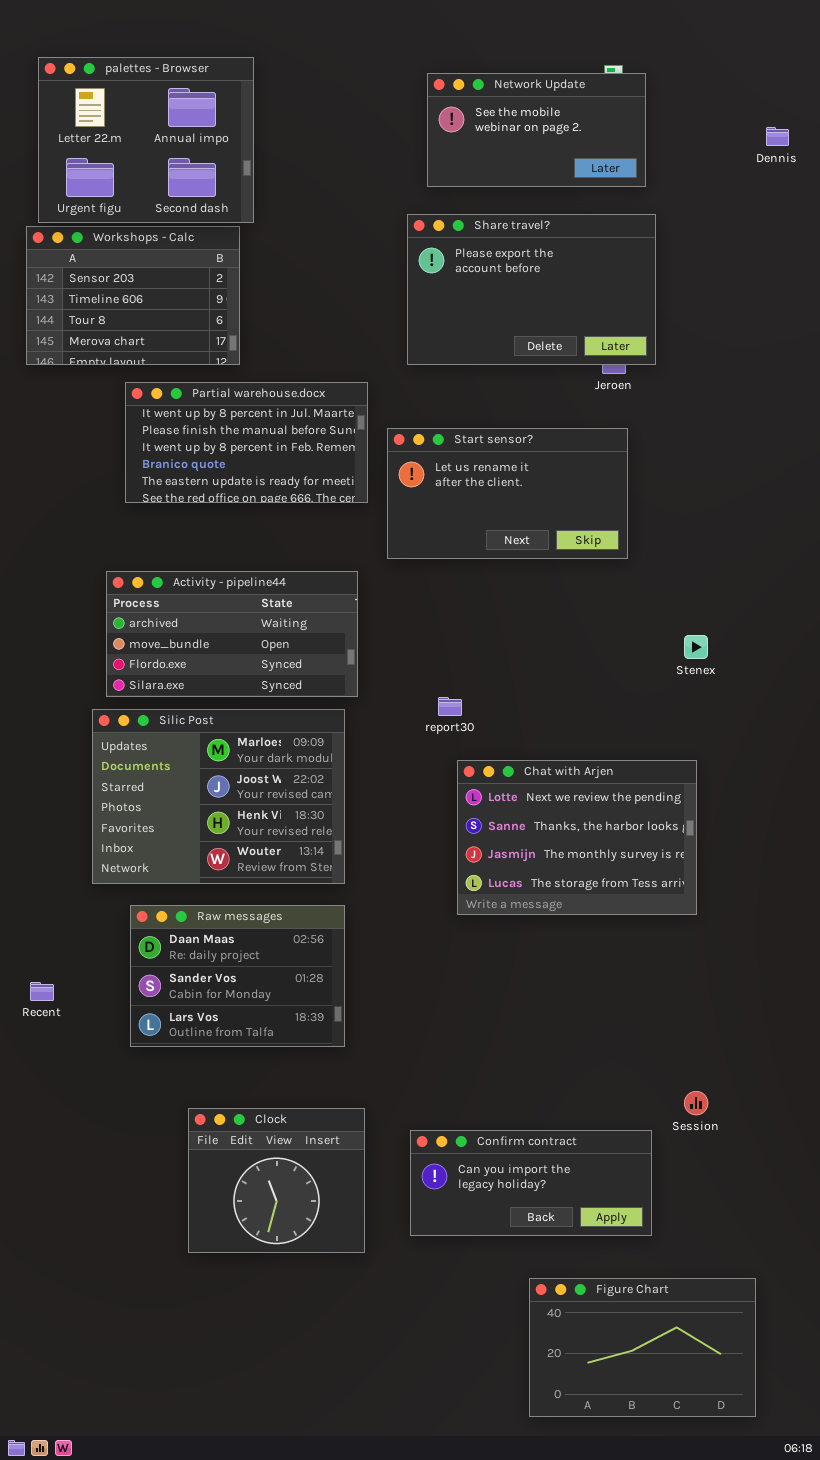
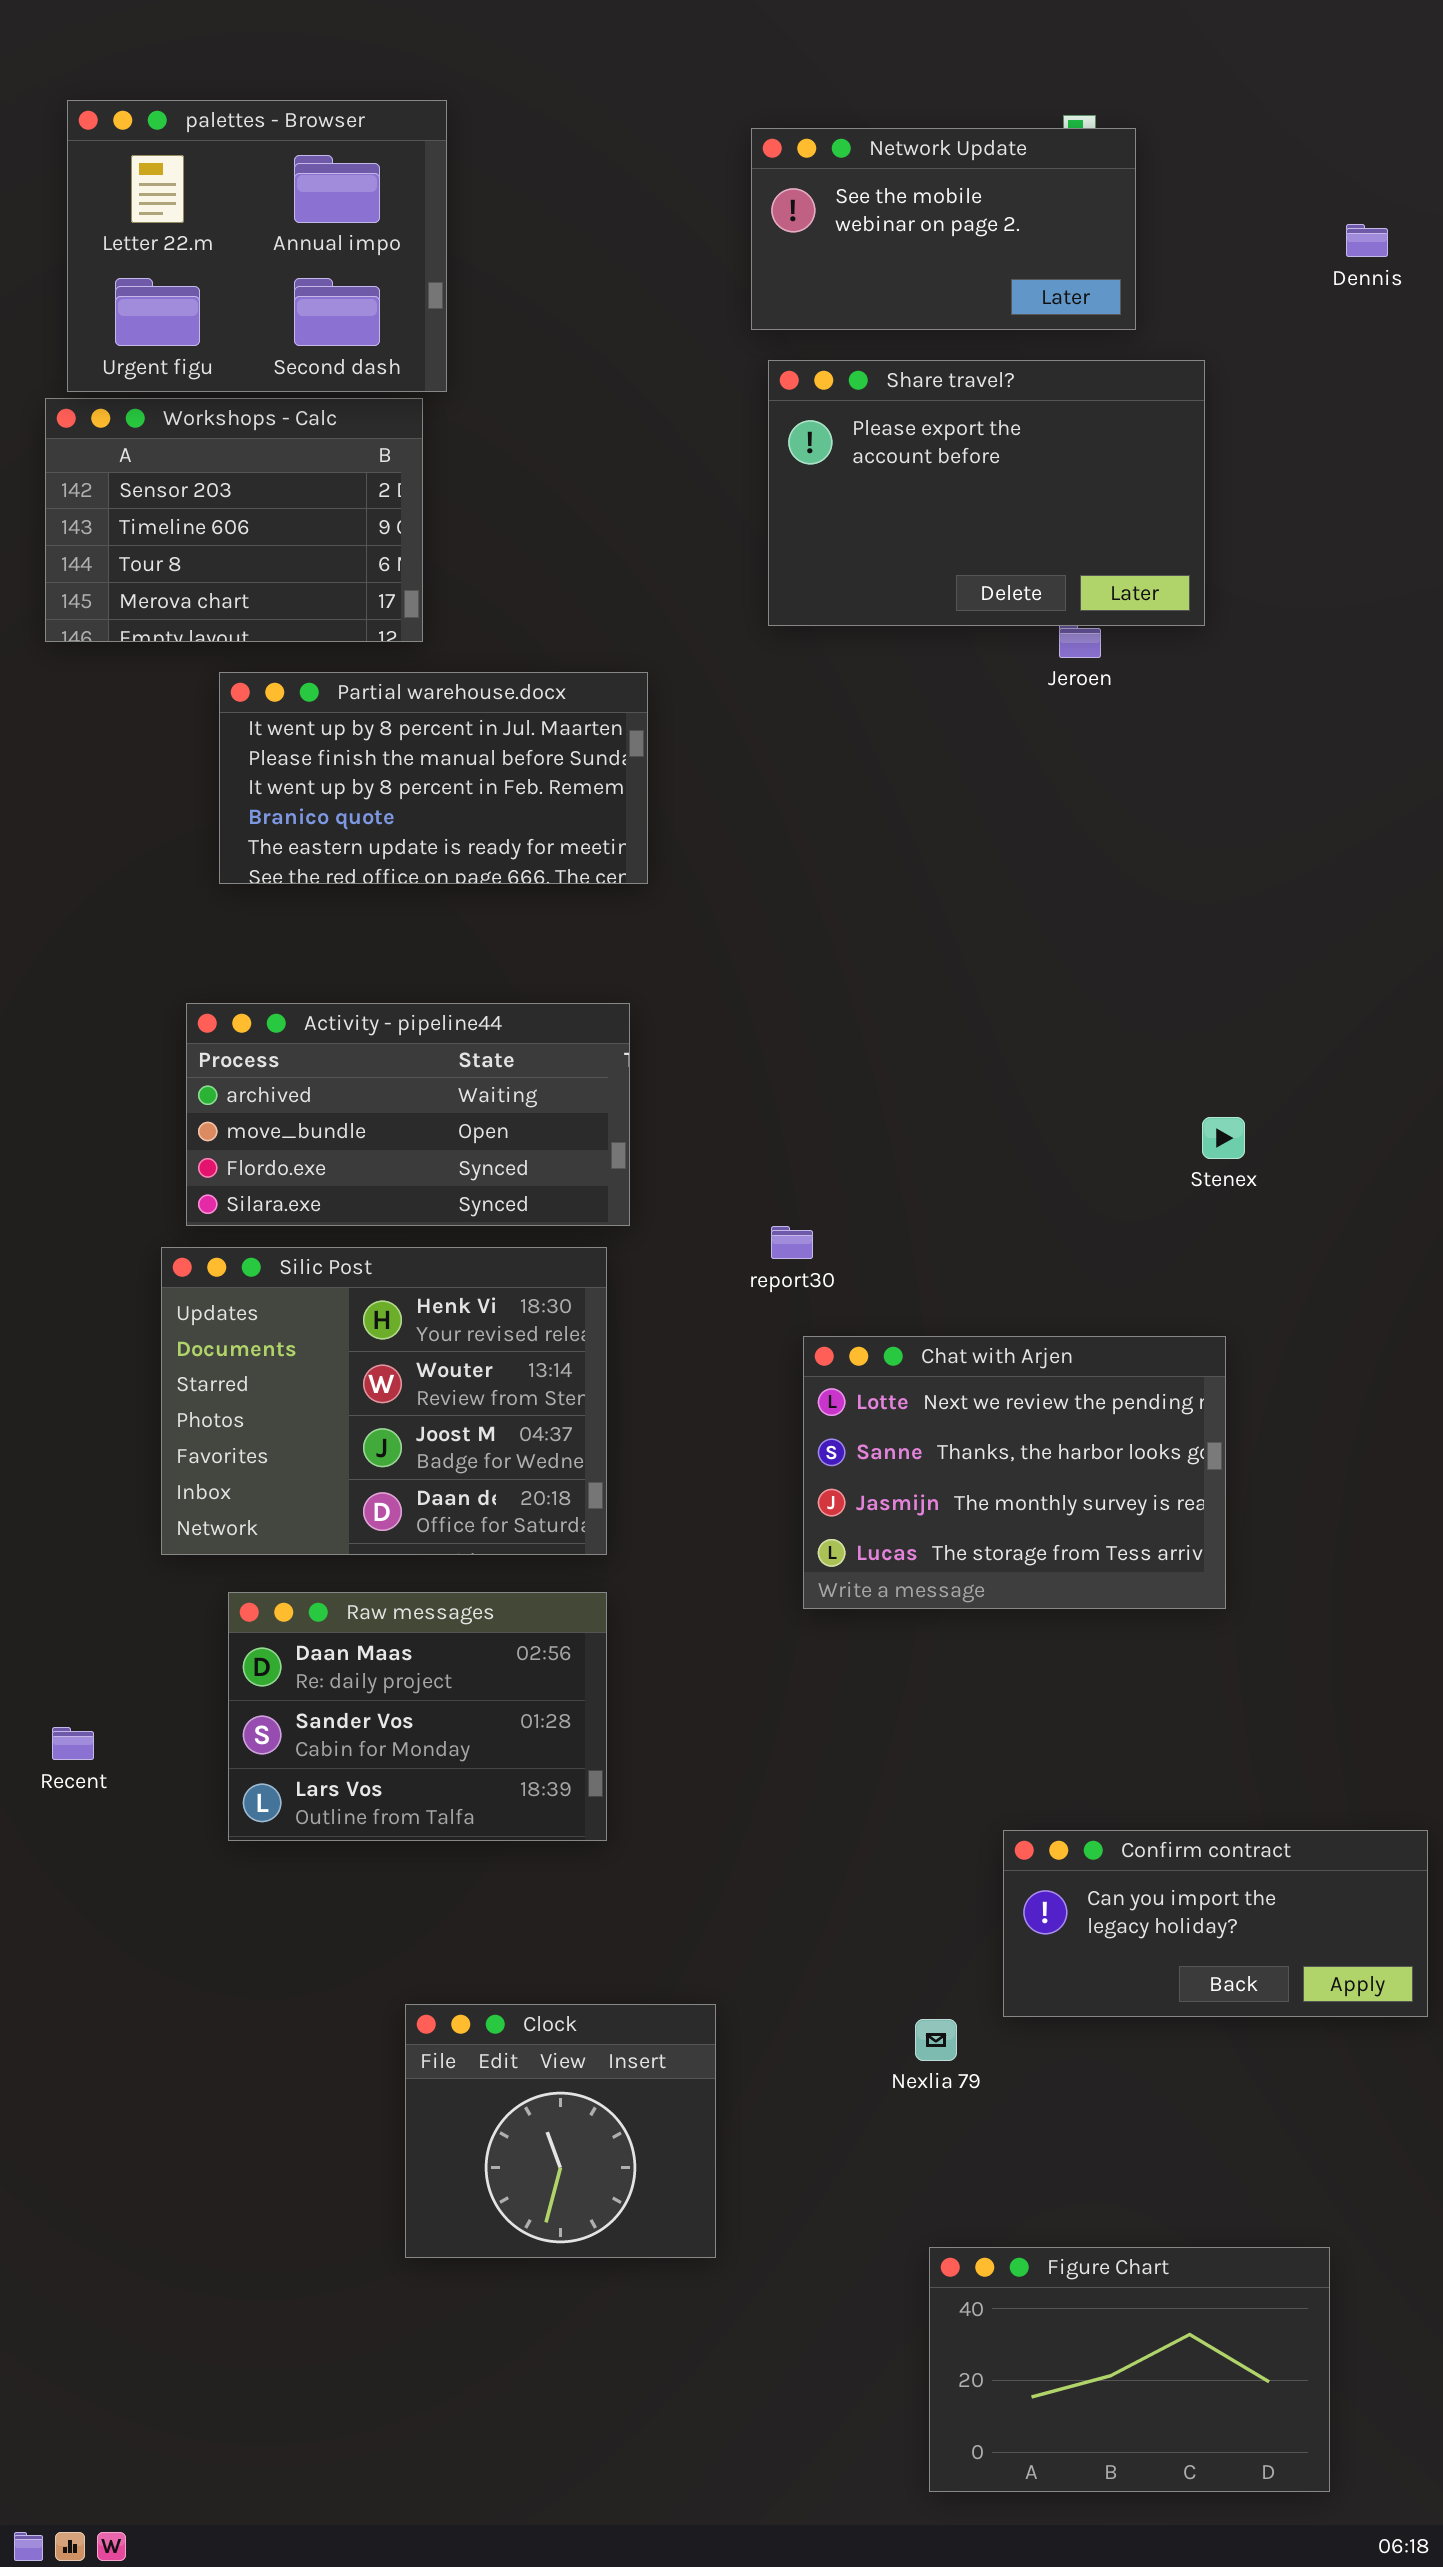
Share travel?: [407,214,656,365] -> [768,360,1205,626], moved
Start sensor?: [387,428,628,559] -> none, closed
Silic Post: [92,709,345,884] -> [161,1247,607,1555], scrolled down 2 rows
Clock: [188,1108,365,1253] -> [405,2004,716,2258], moved
Confirm contract: [410,1130,652,1236] -> [1003,1830,1428,2017], moved

